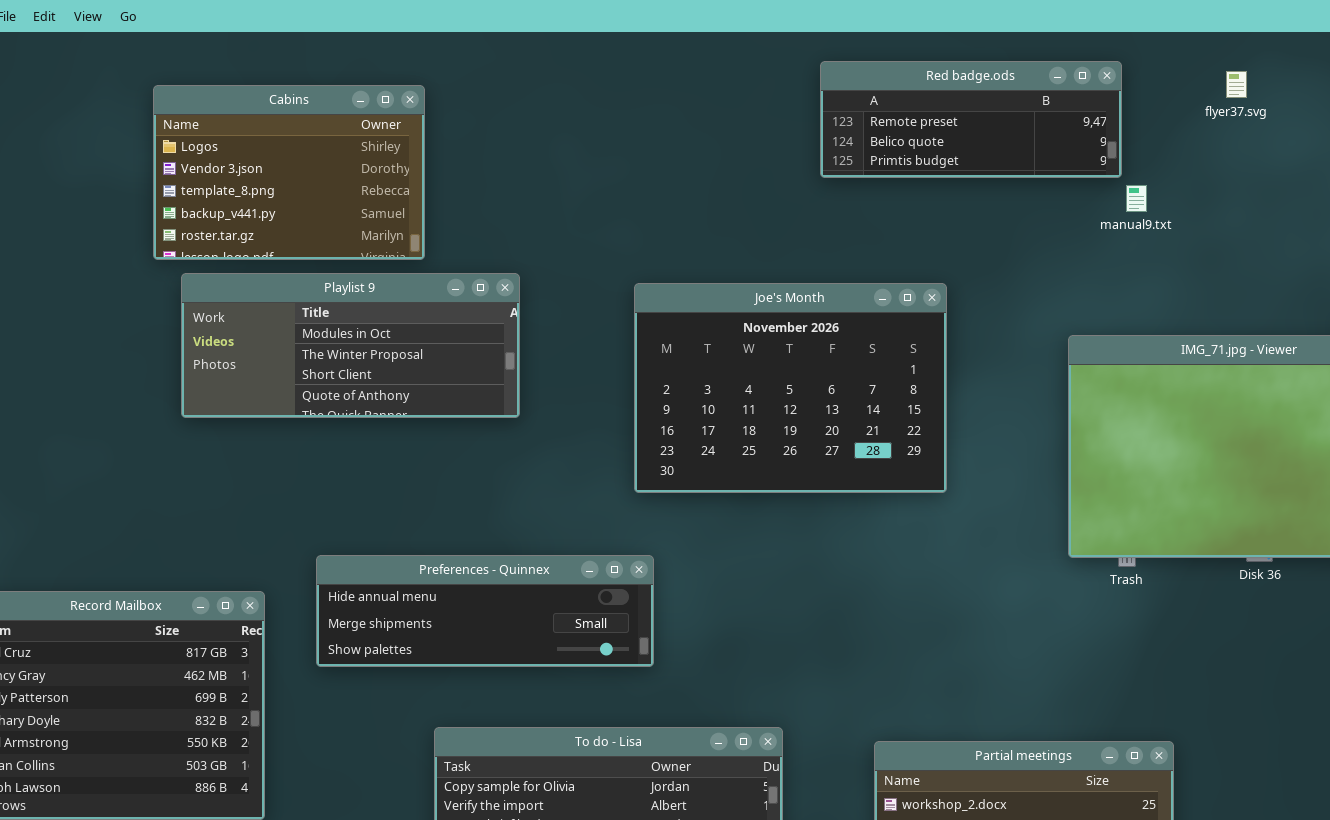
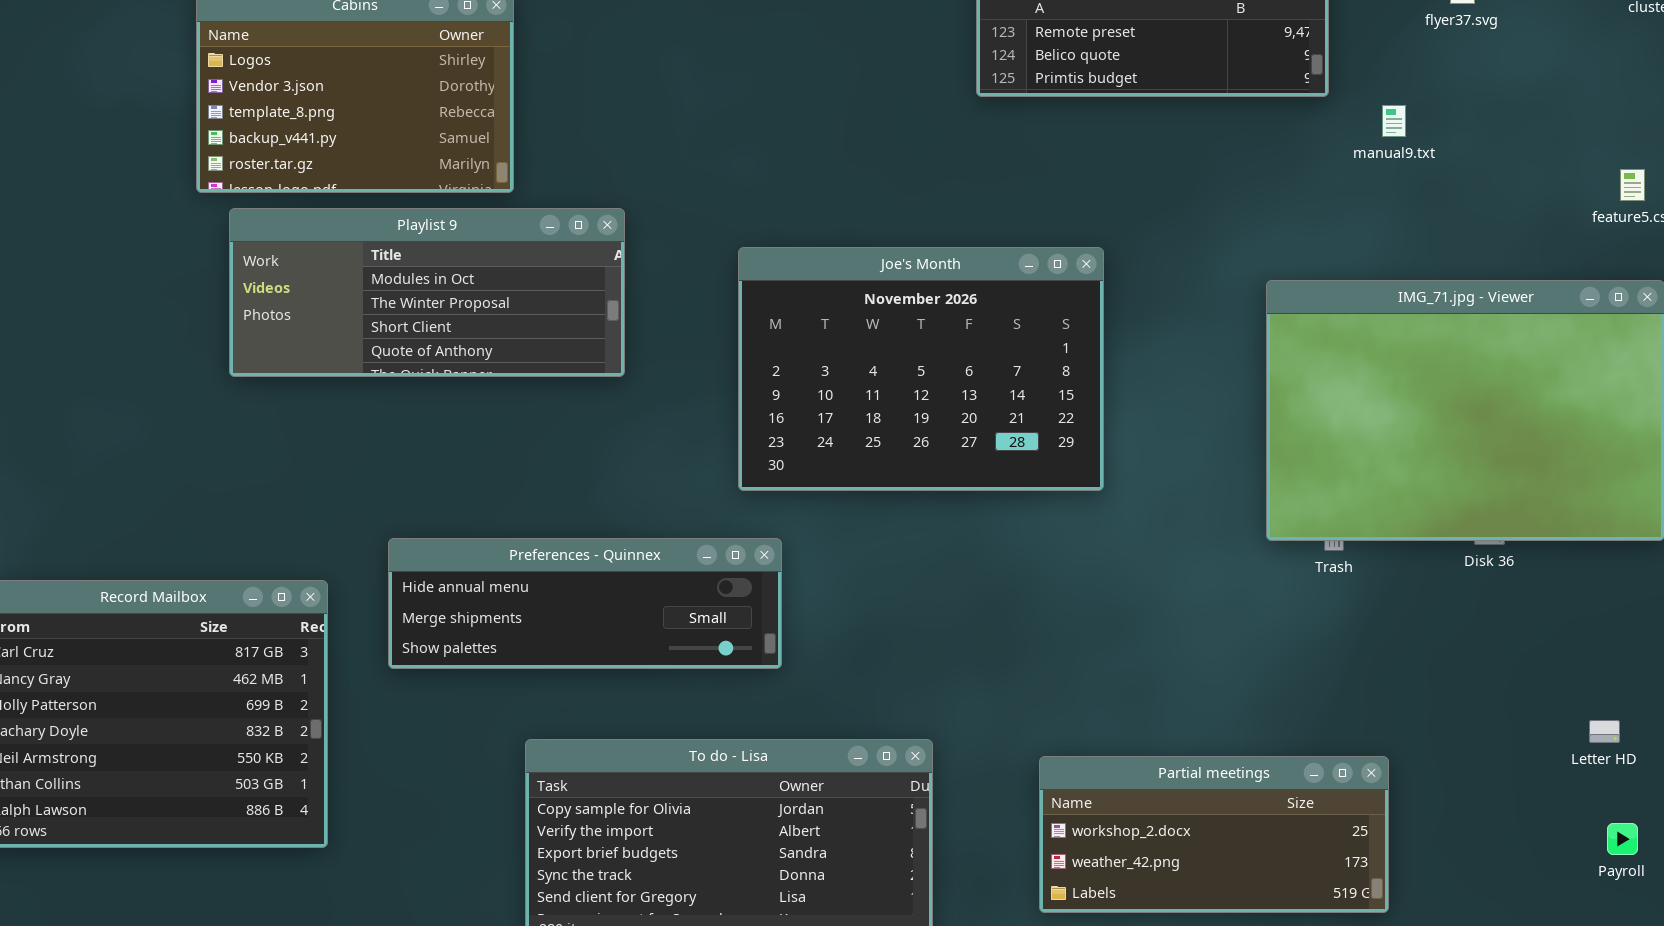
manual9.txt: [1126,185,1147,212] -> [1382,105,1406,137], moved
Joe's Month: [634,283,947,493] -> [738,247,1104,491], moved

